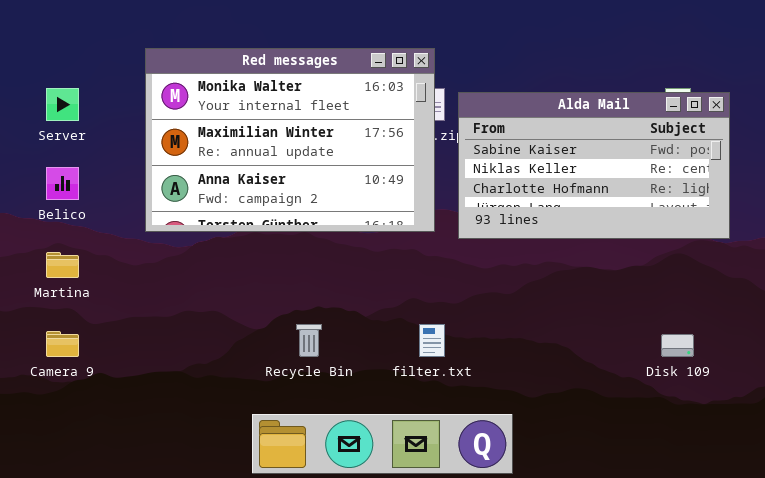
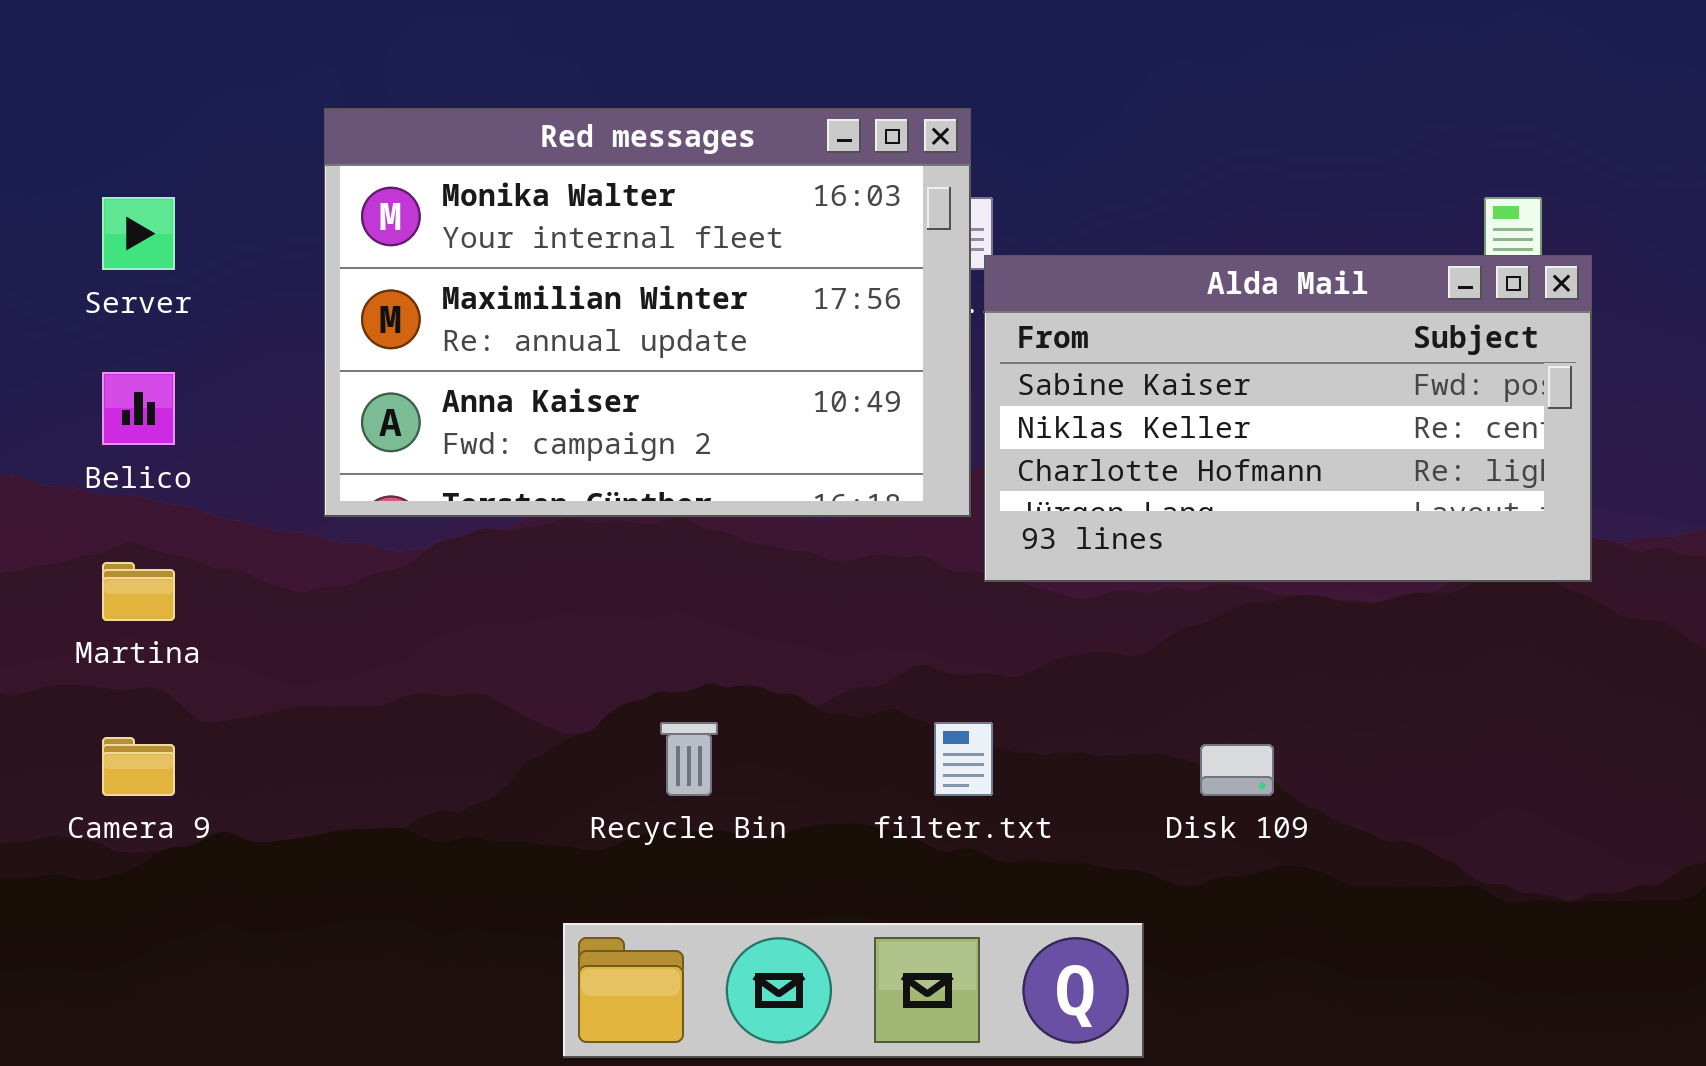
Alda Mail: [458,92,730,239] -> [984,255,1592,582], moved
Disk 109: [661,334,694,357] -> [1200,744,1274,796], moved

